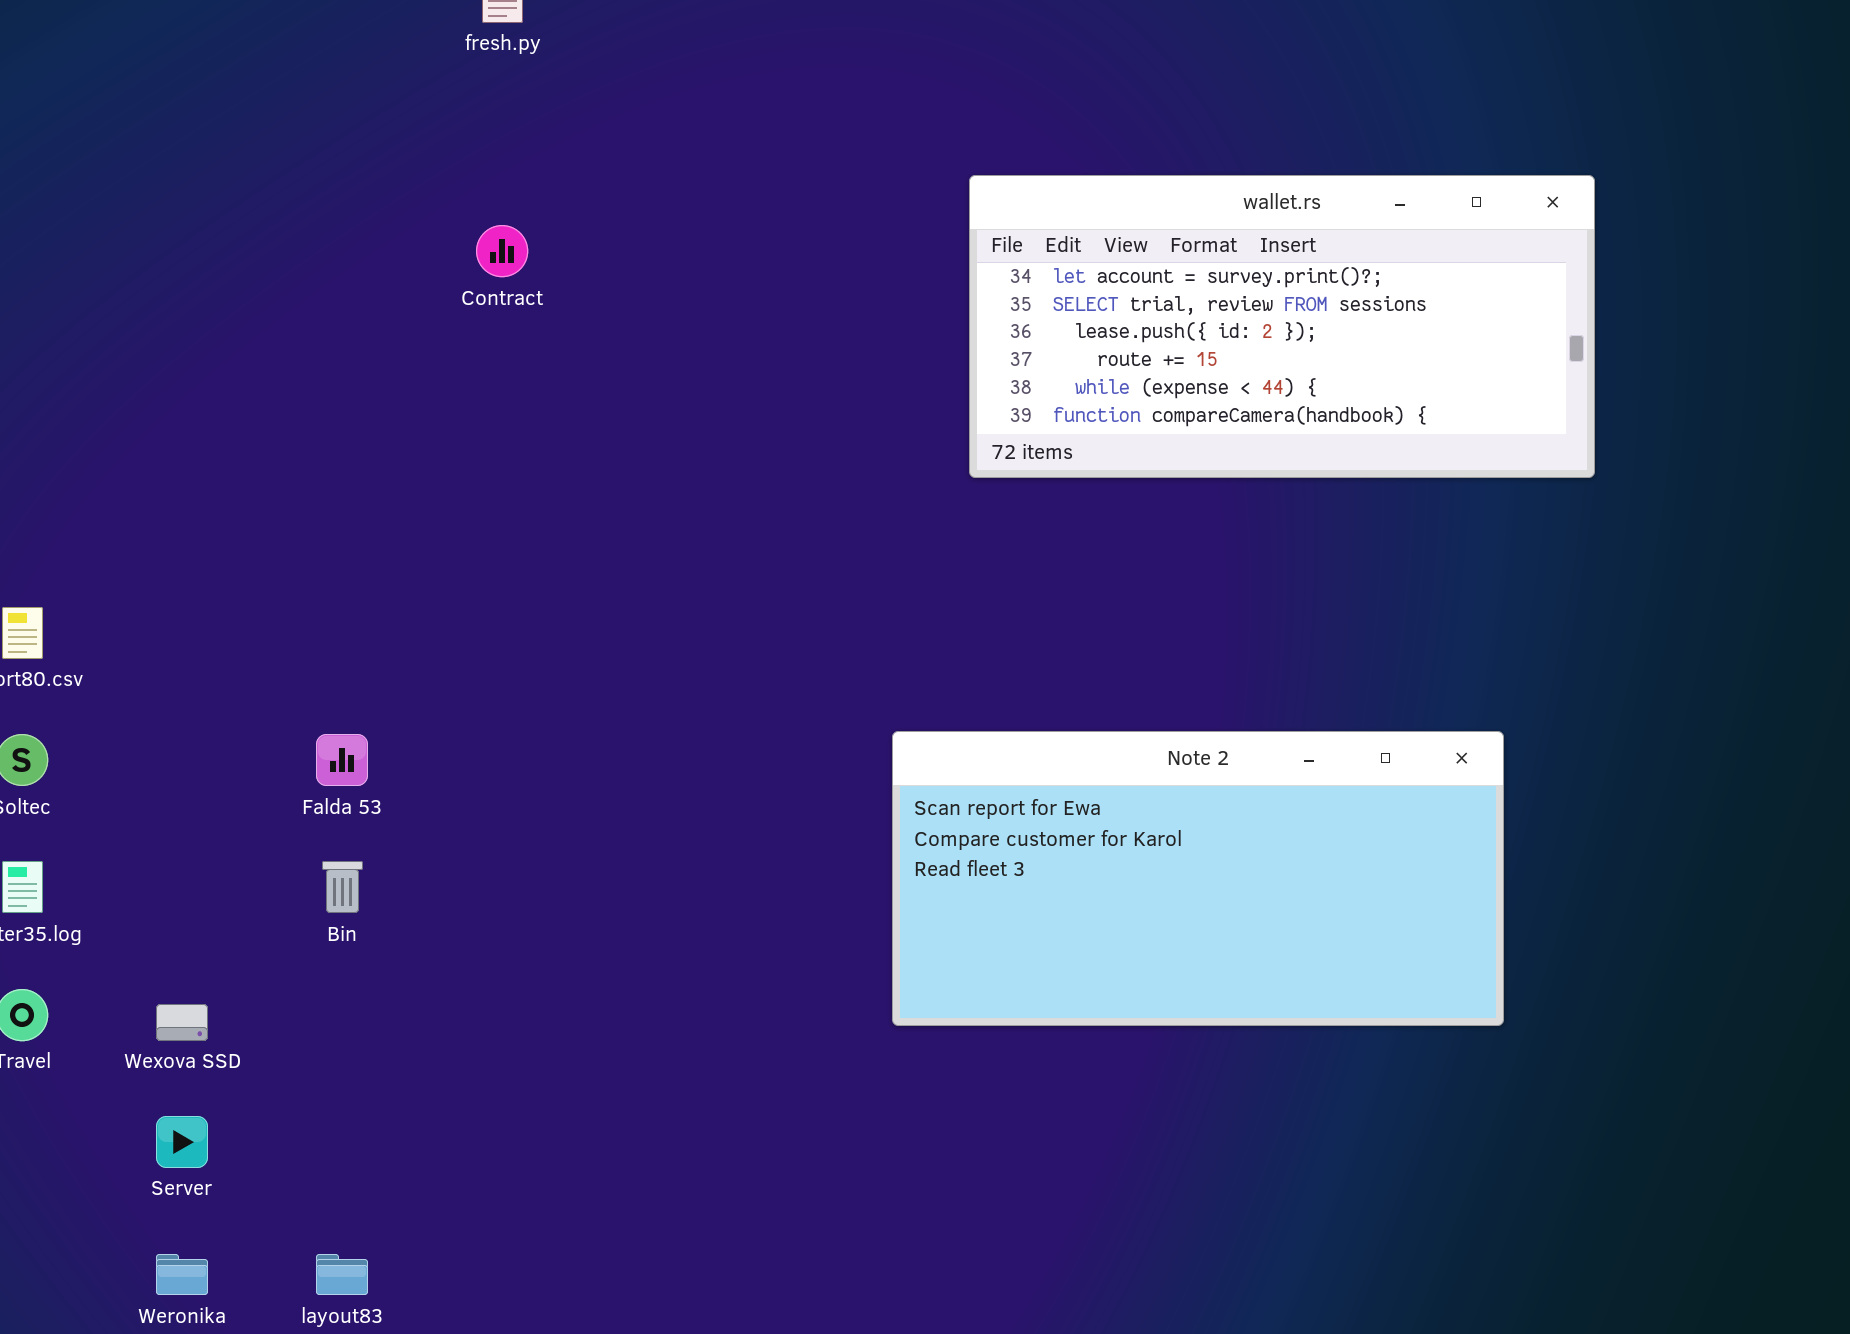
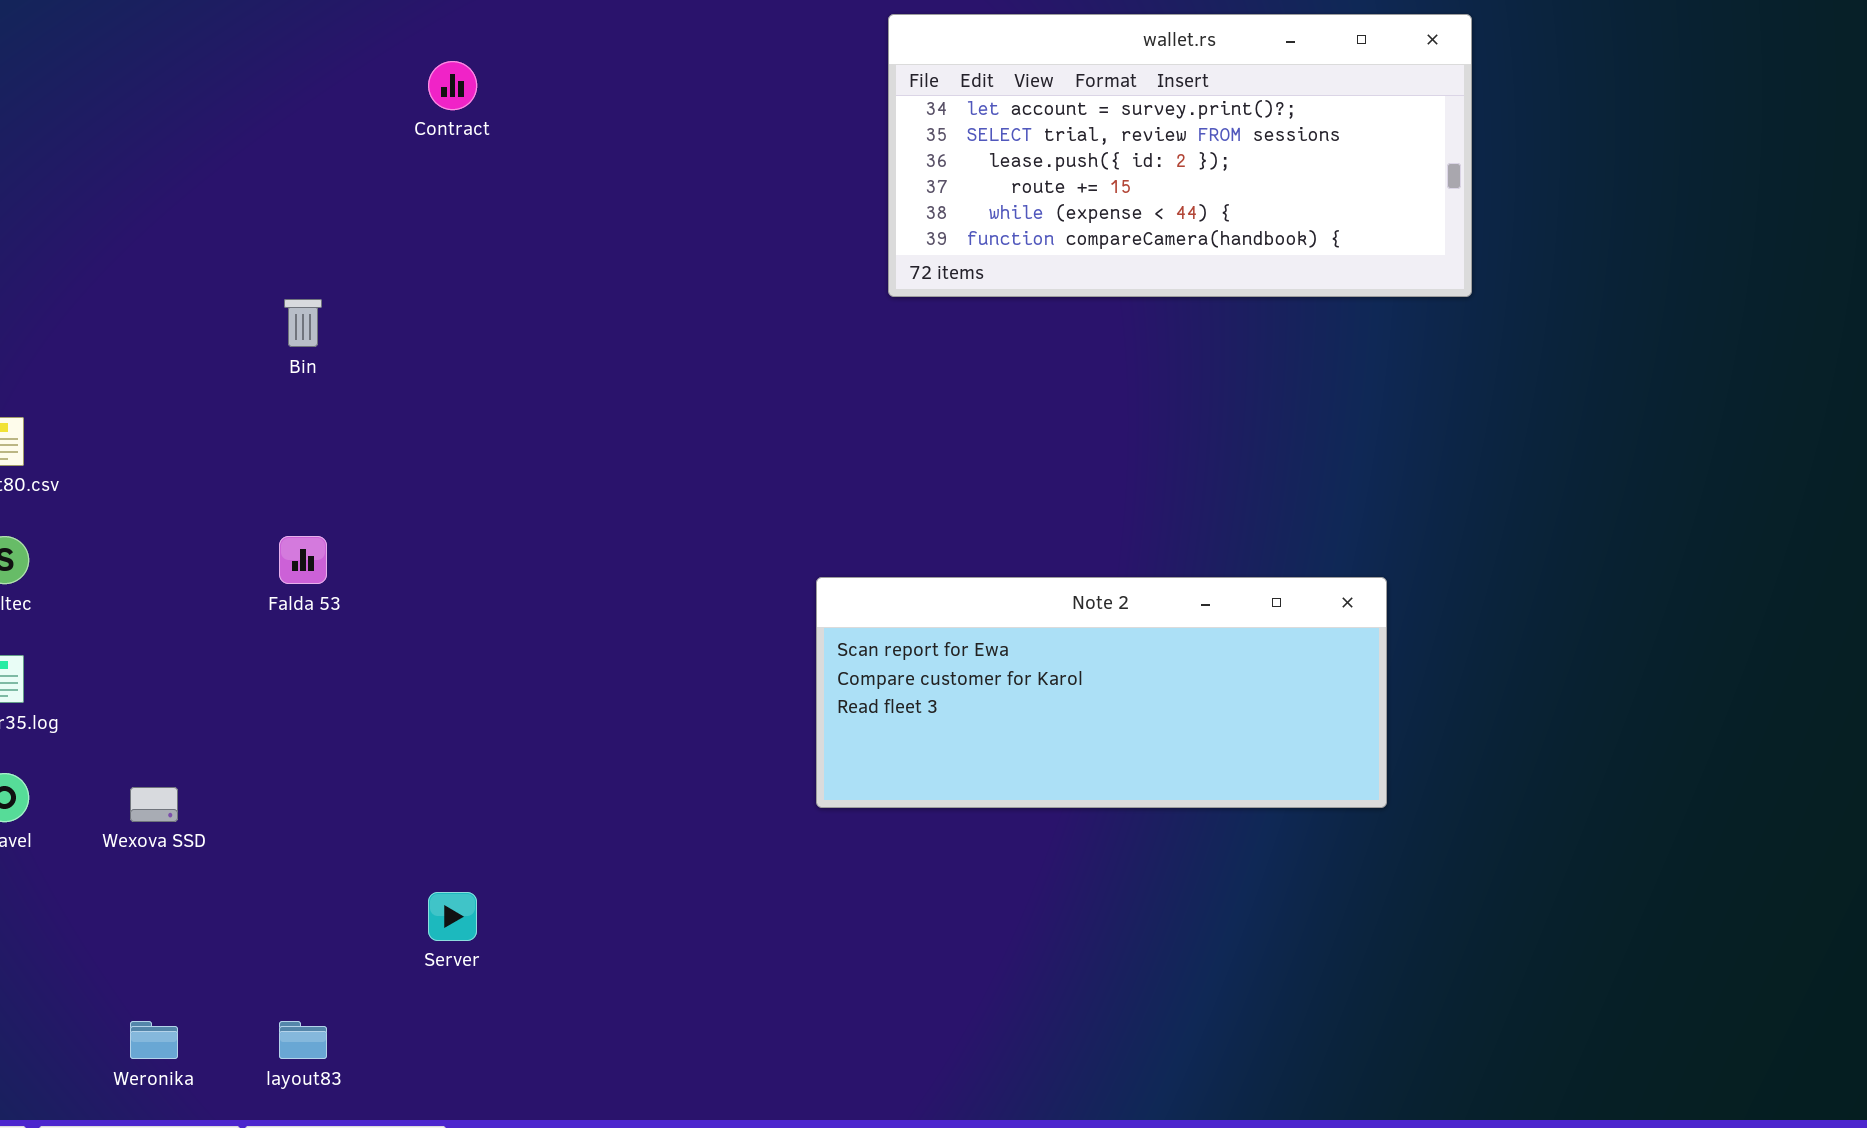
Note 2: [892,731,1504,1026] -> [816,577,1387,808], resized
Bin: [322,861,363,913] -> [284,299,322,347], moved
Server: [156,1116,208,1168] -> [428,892,477,941], moved

